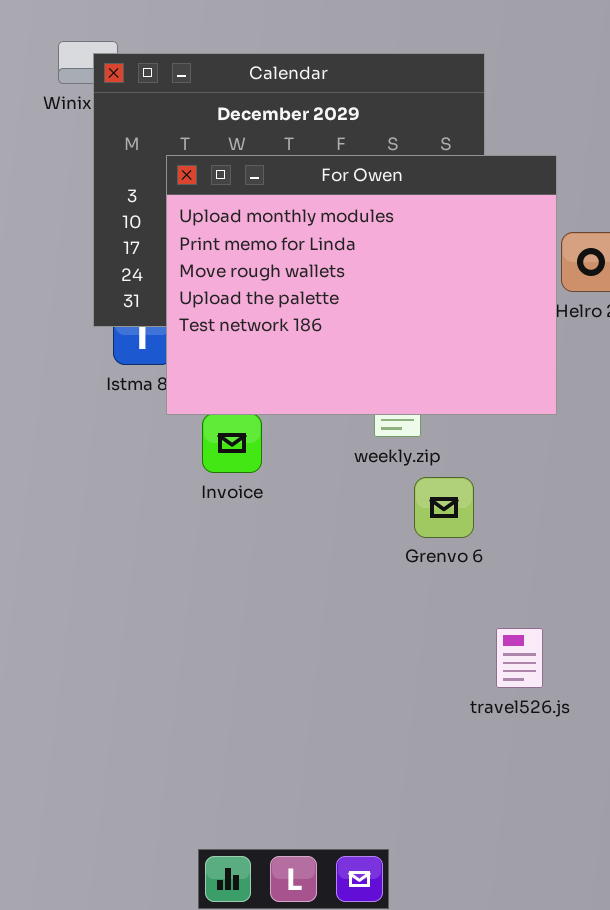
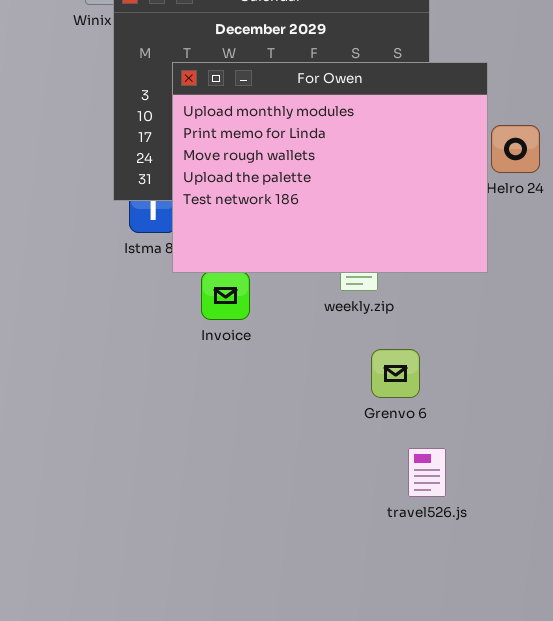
Grenvo 6: [414,477,474,538] -> [371,349,420,398], moved
travel526.js: [496,628,543,688] -> [408,448,446,497], moved

